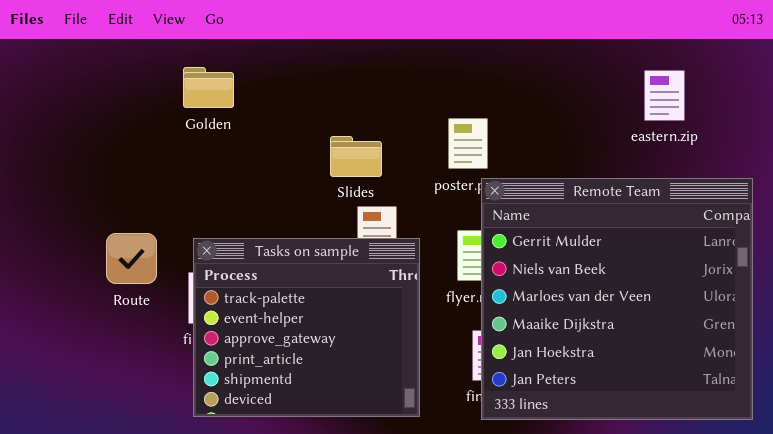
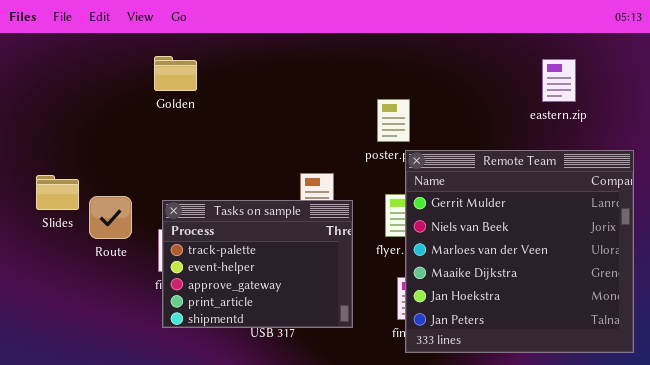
Slides: [330,136,382,177] -> [36,175,79,210], moved
Tasks on sample: [193,238,420,417] -> [162,200,353,328], resized

